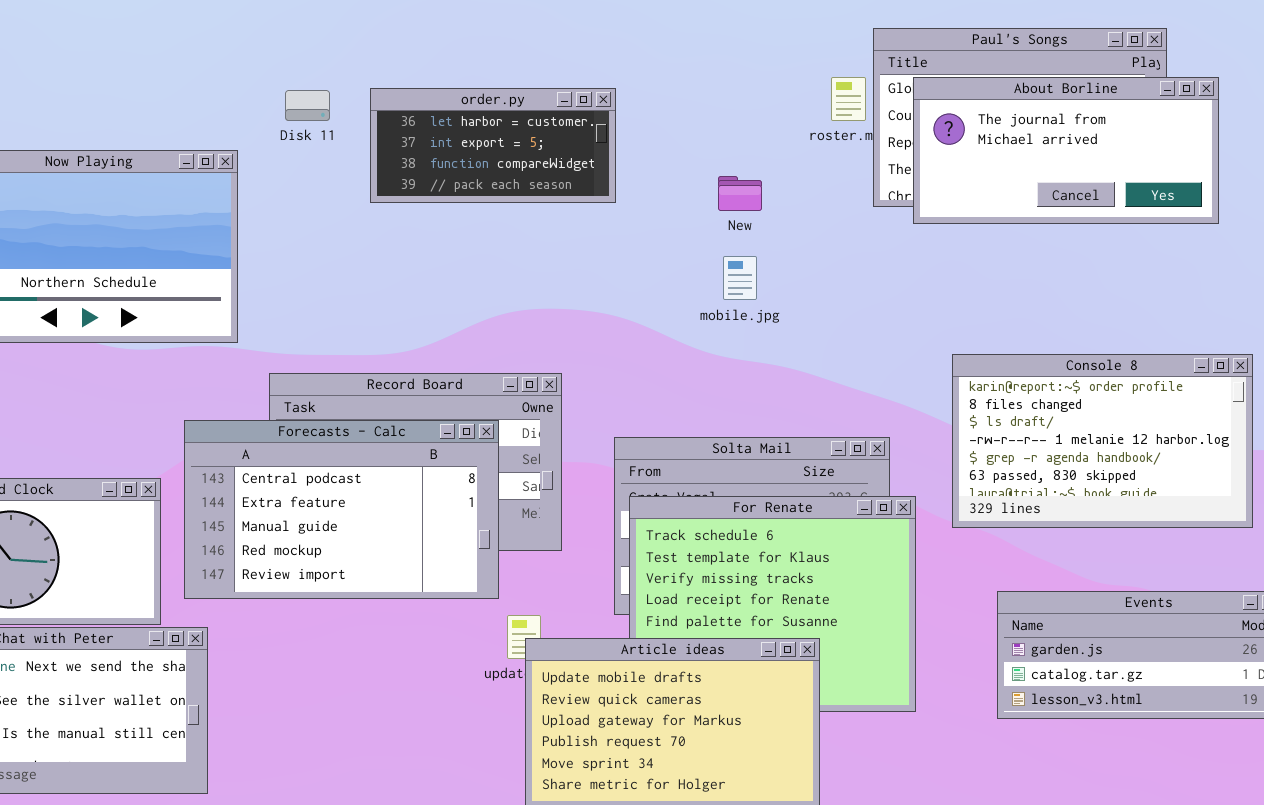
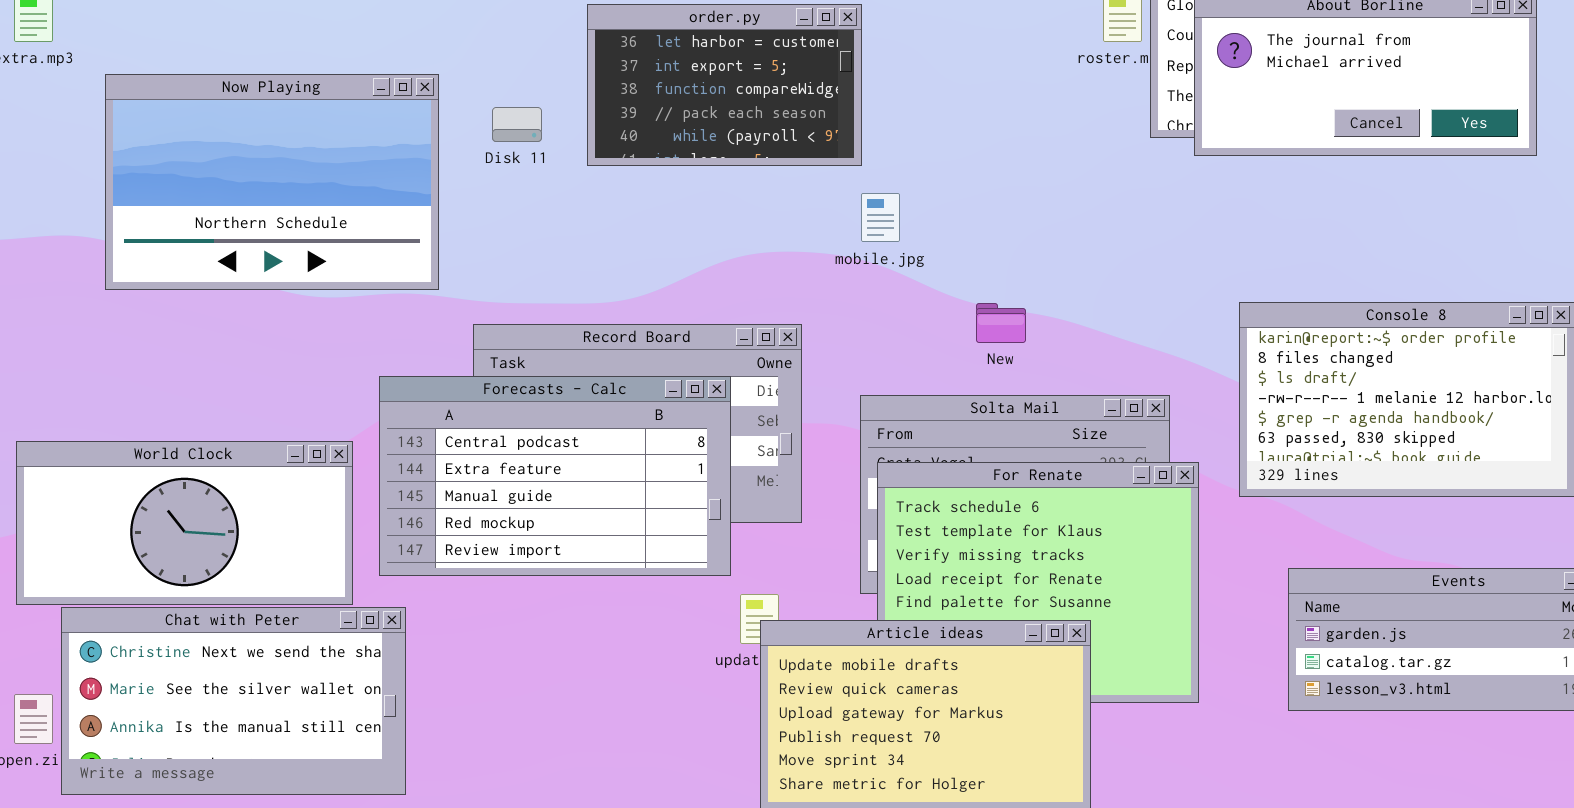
order.py: [370,88,616,203] -> [587,4,862,166], resized
Disk 11: [285,90,330,121] -> [492,107,542,142], moved
New: [718,176,762,211] -> [976,303,1026,343], moved
mobile.jpg: [723,256,757,300] -> [861,193,900,242], moved

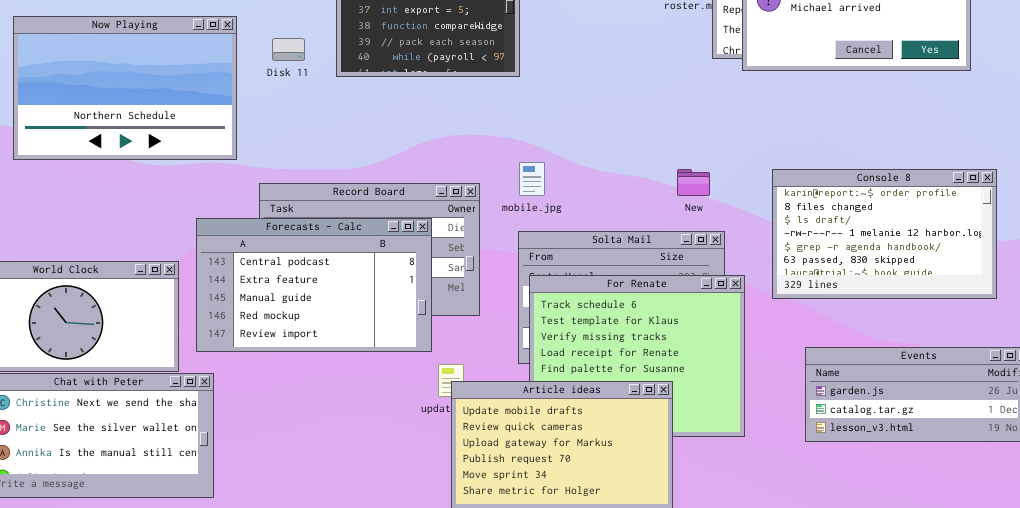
mobile.jpg: [861,193,900,242] -> [519,162,545,196], moved
New: [976,303,1026,343] -> [677,169,710,196], moved

